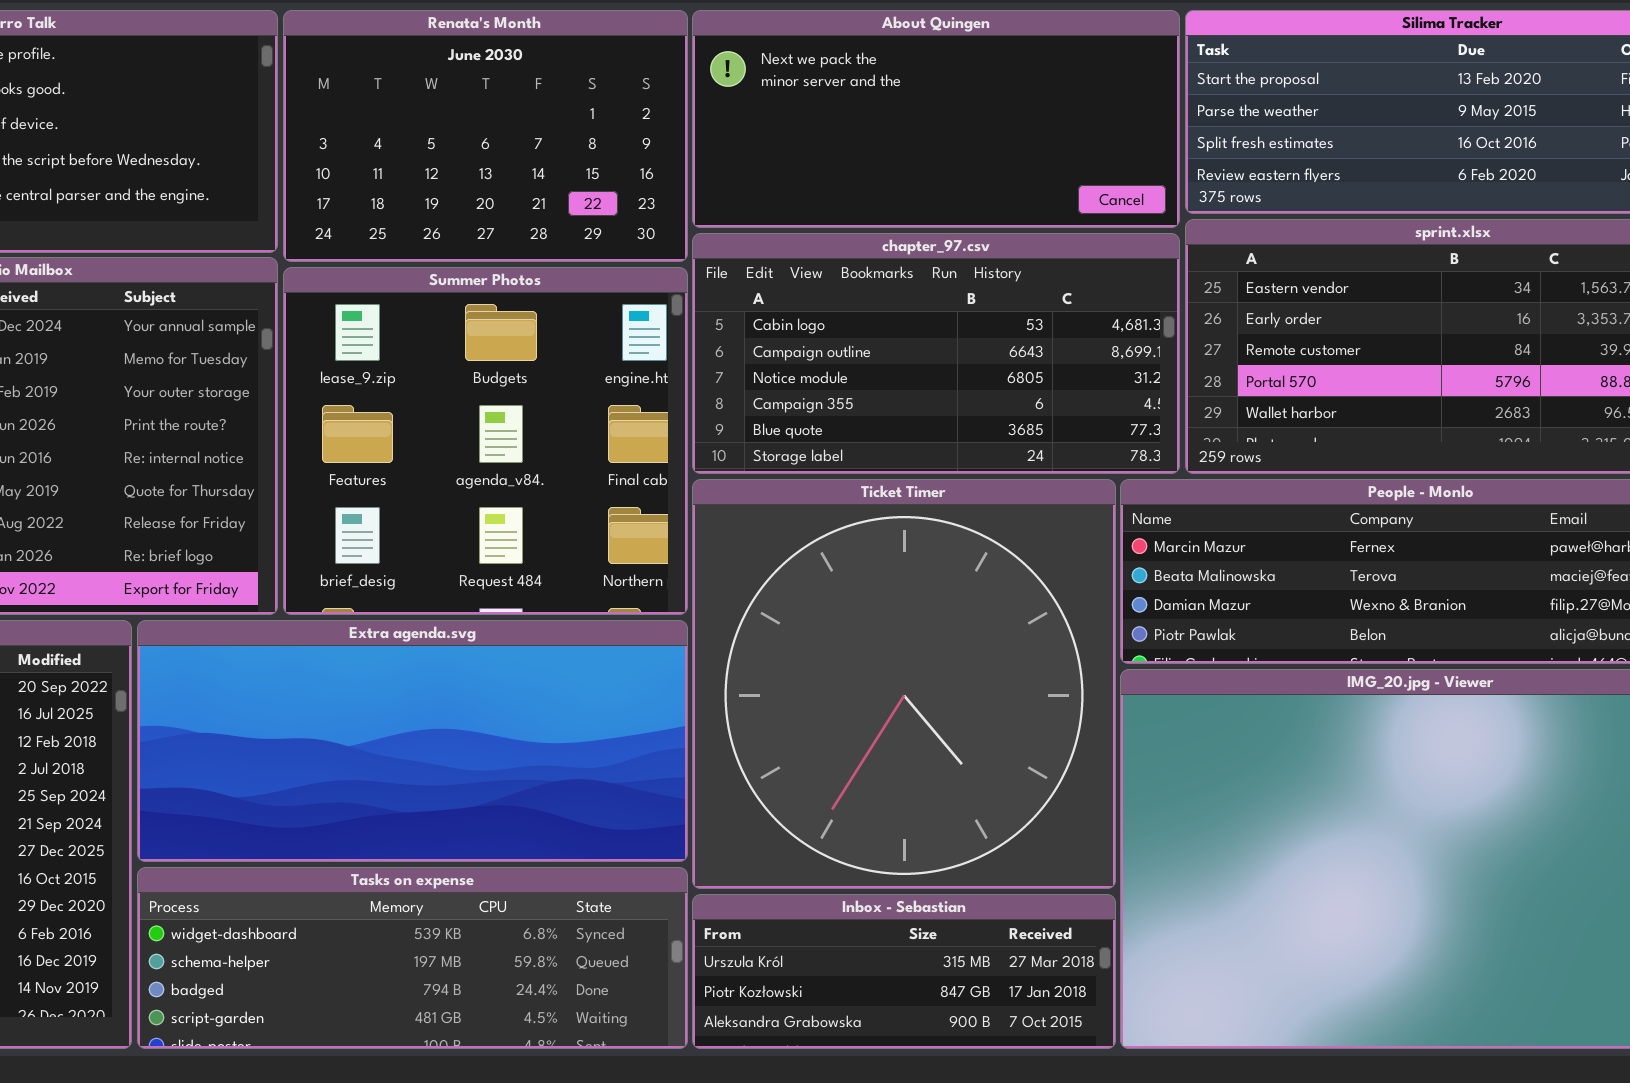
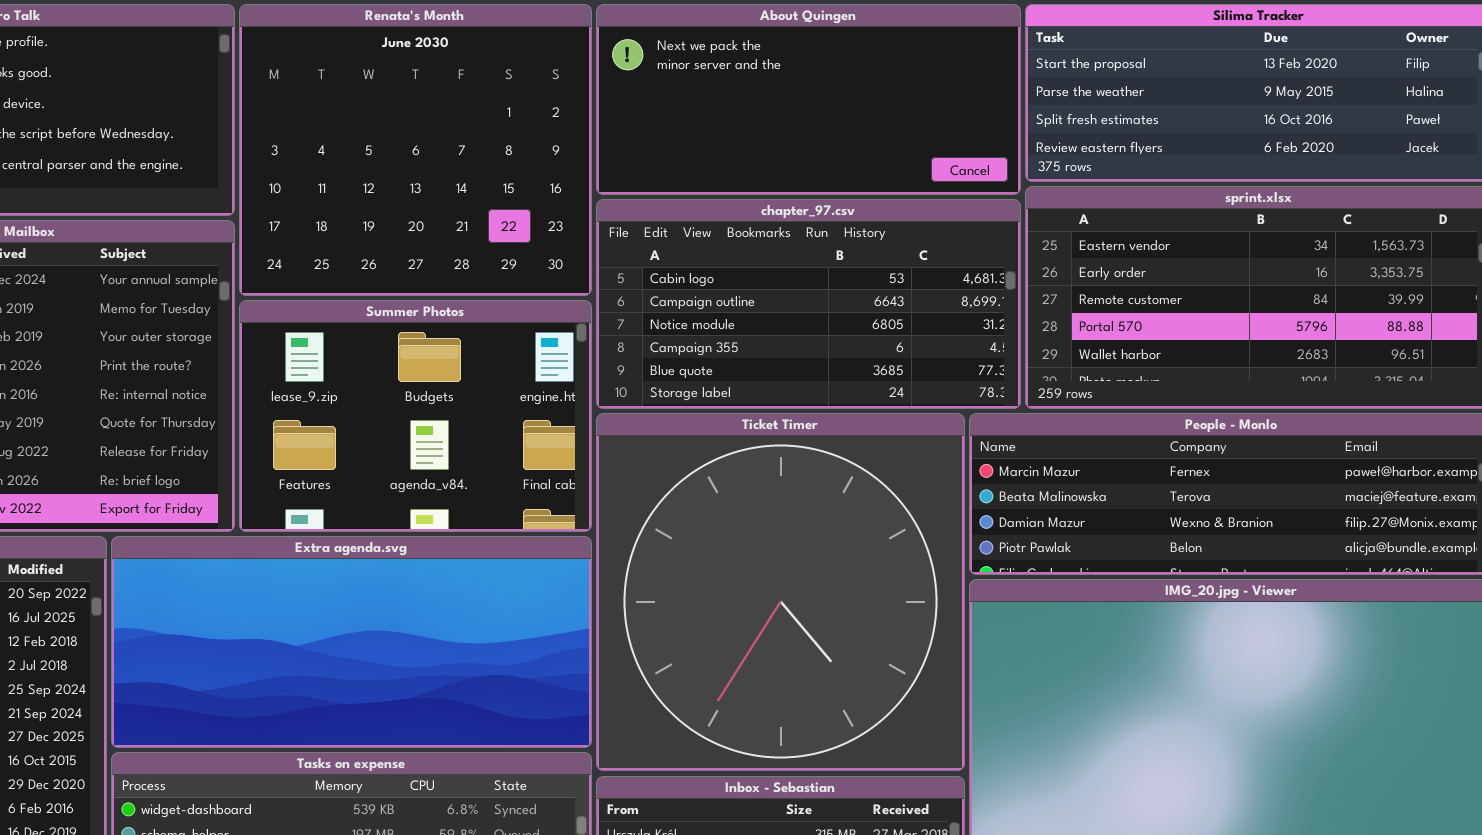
Renata's Month: [283,10,688,262] -> [239,4,592,296], resized
Summer Photos: [283,267,688,615] -> [239,300,592,532], resized

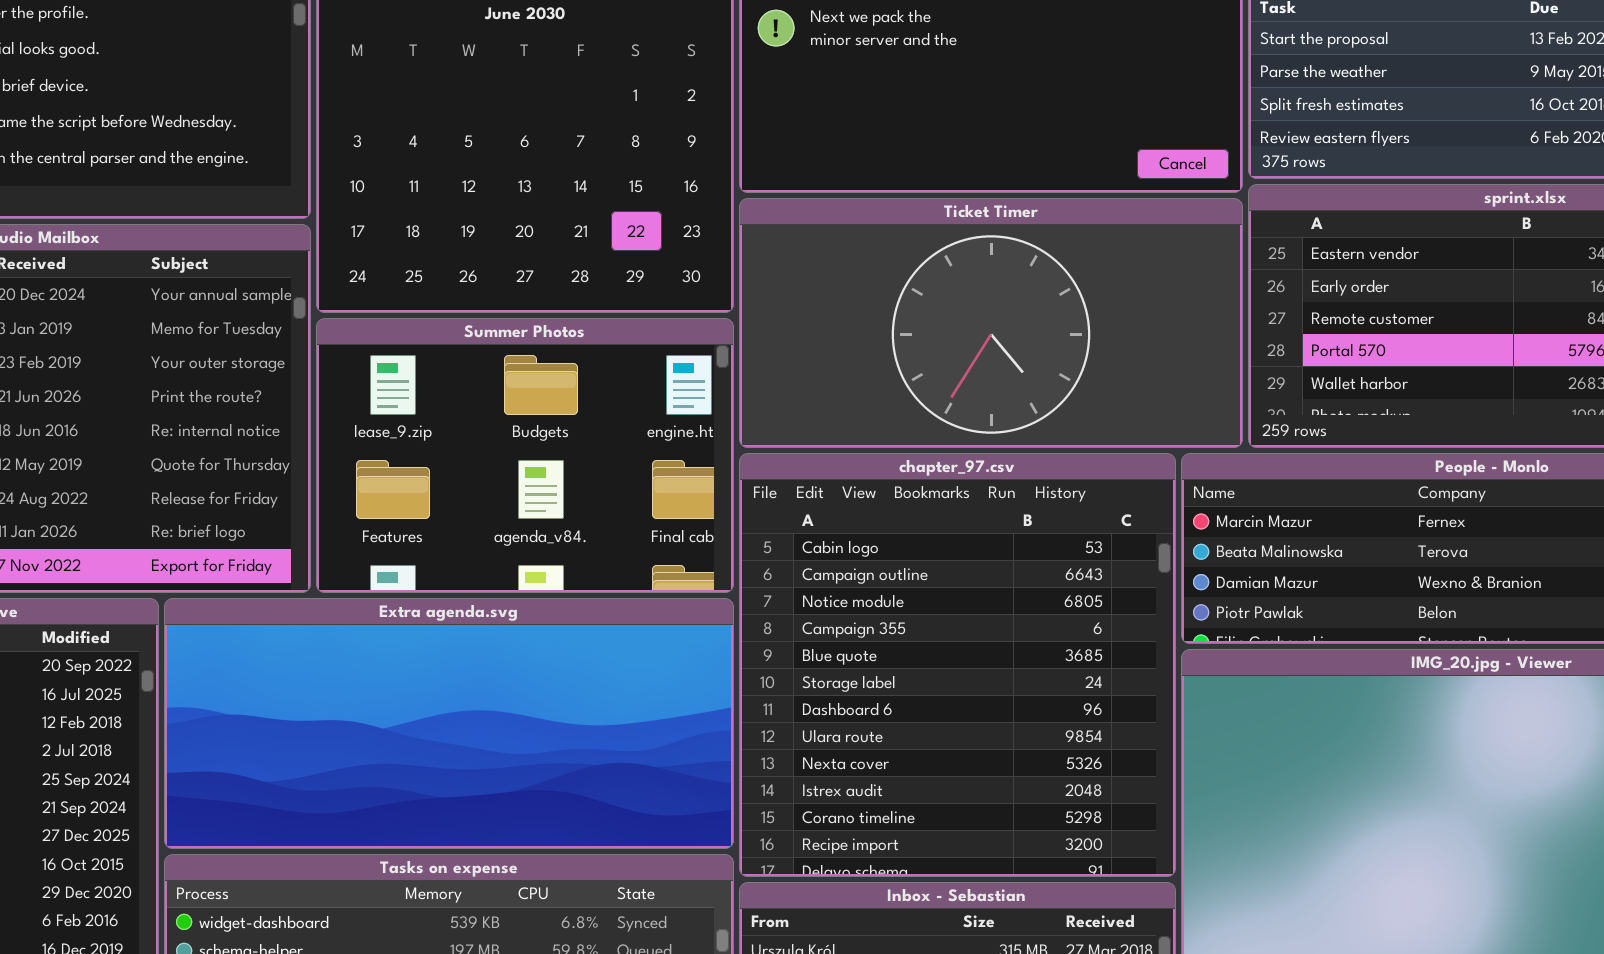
chapter_97.csv: [596,199,1021,409] -> [739,453,1176,877], moved, resized
Ticket Timer: [596,413,965,771] -> [739,198,1243,448], moved, resized

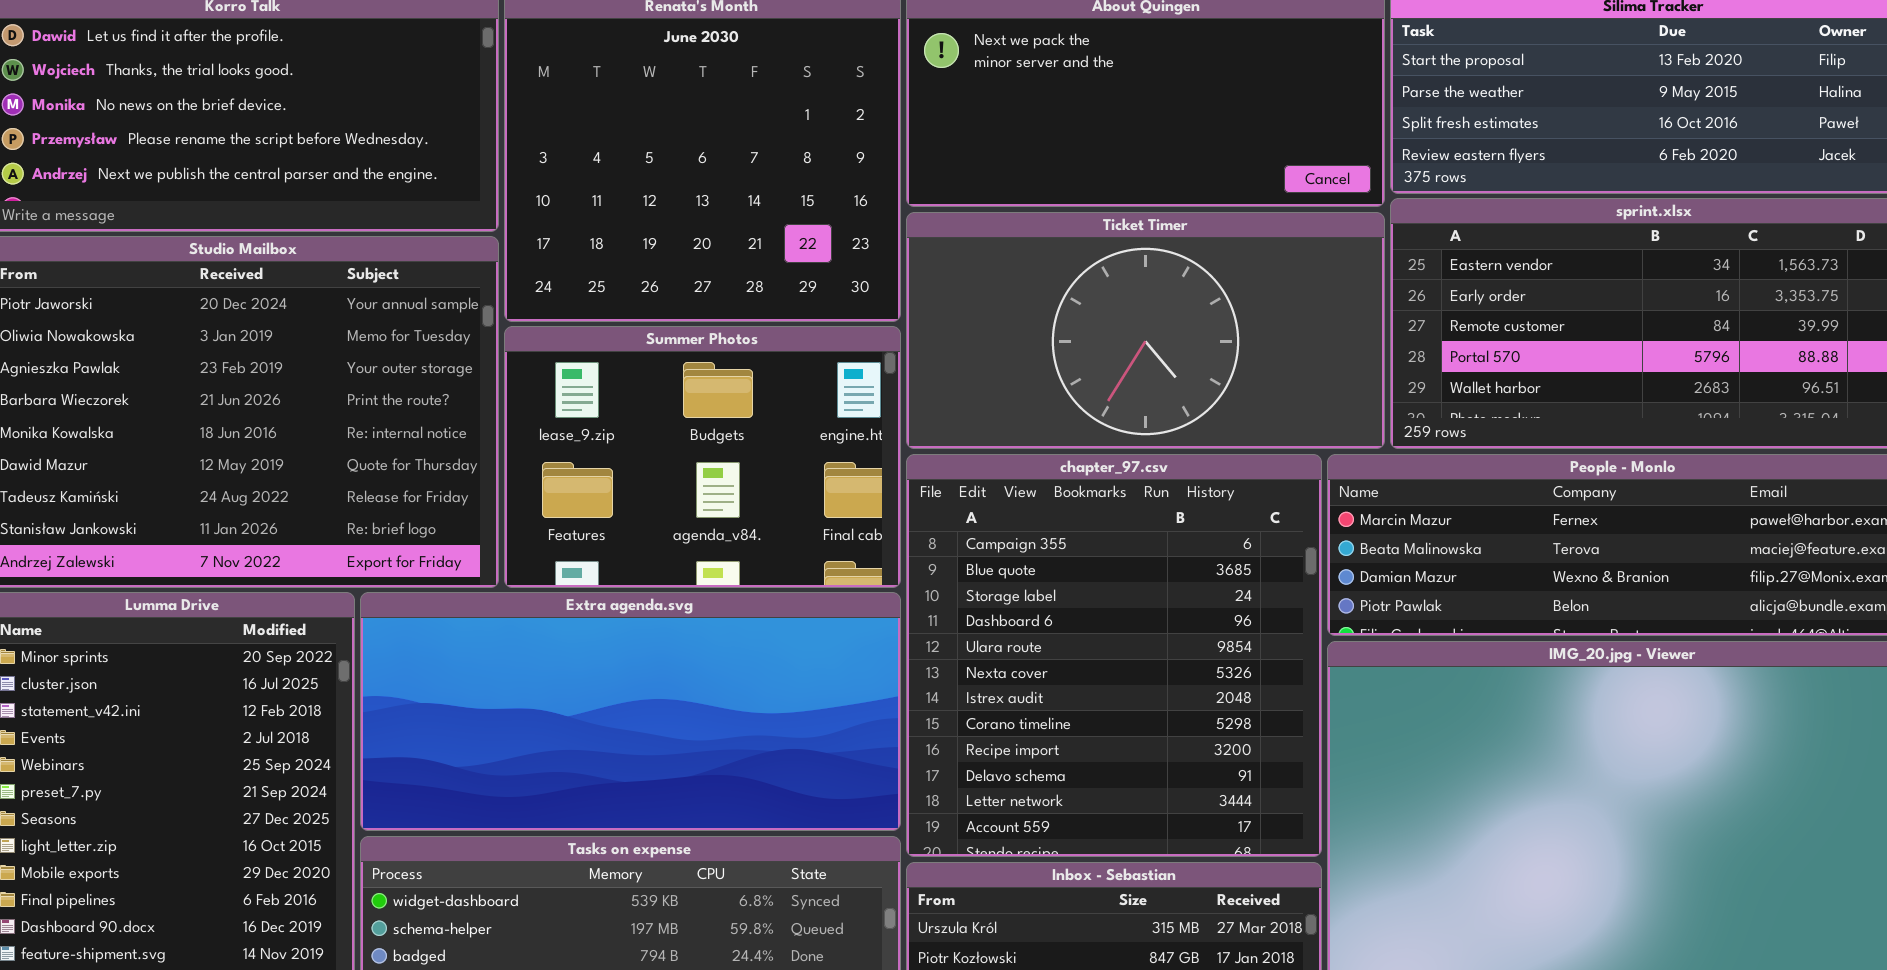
chapter_97.csv: [739,453,1176,877] -> [906,454,1322,857], scrolled down 3 rows

